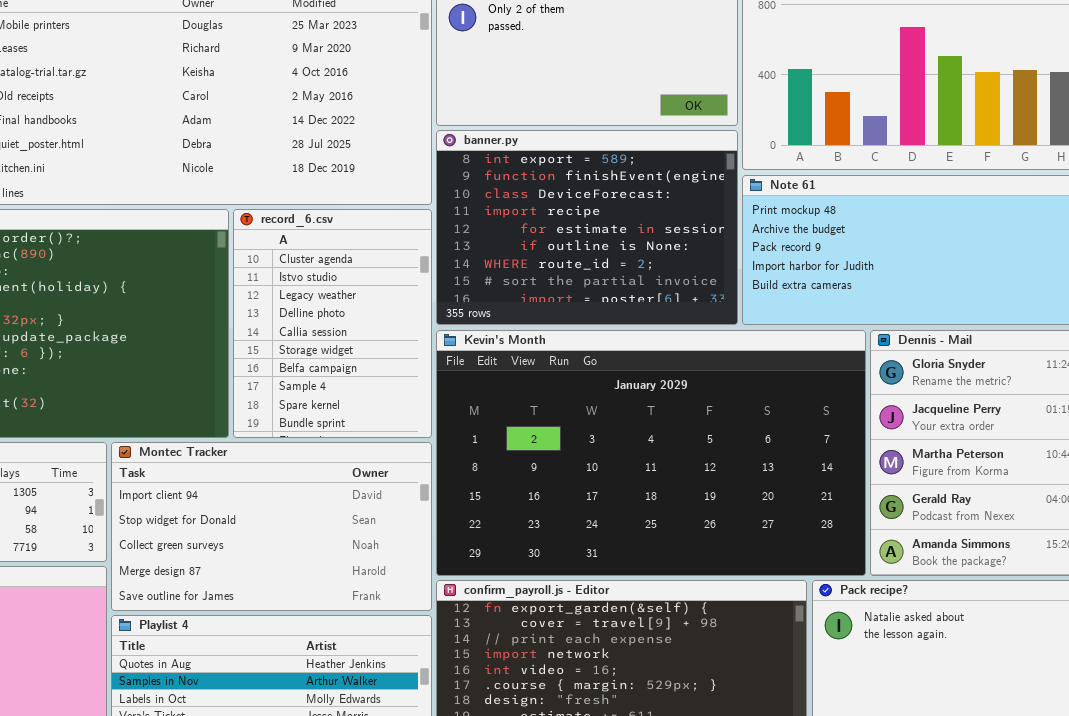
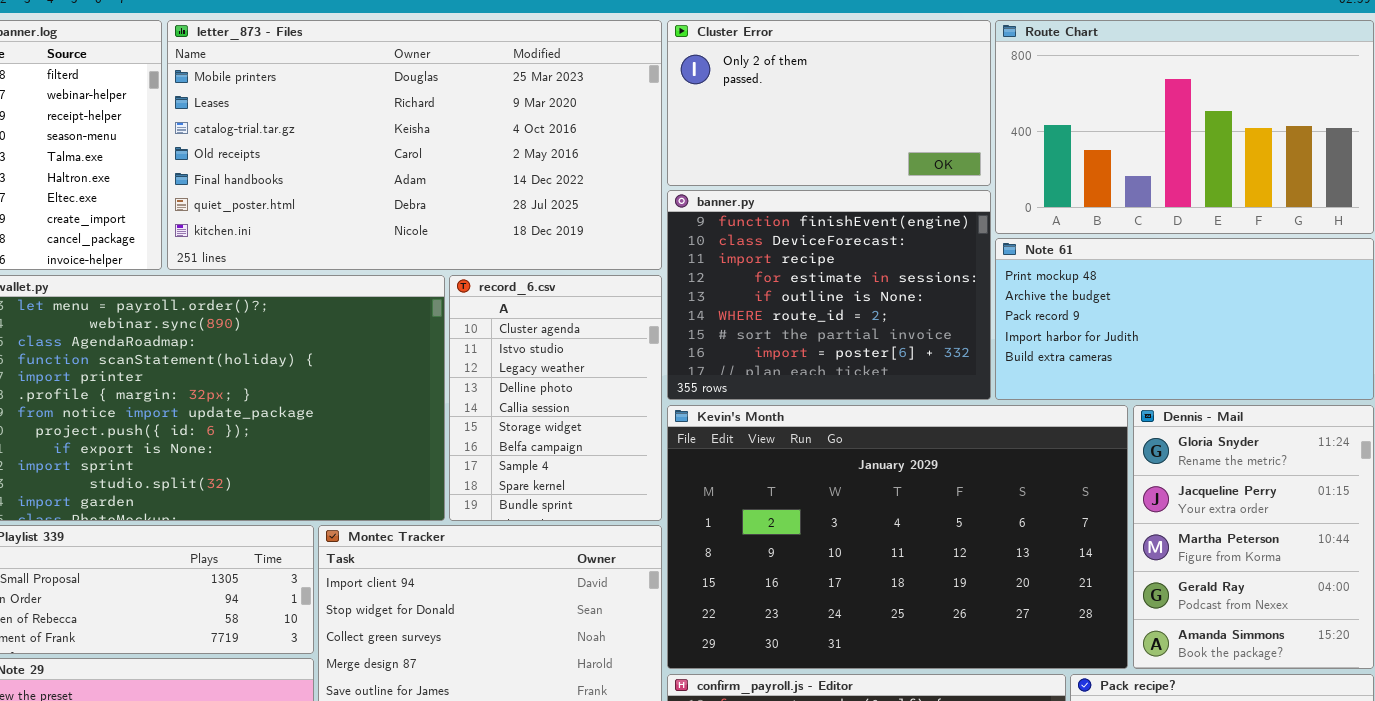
banner.py: [436,130,738,325] -> [667,190,991,400], scrolled down 1 row

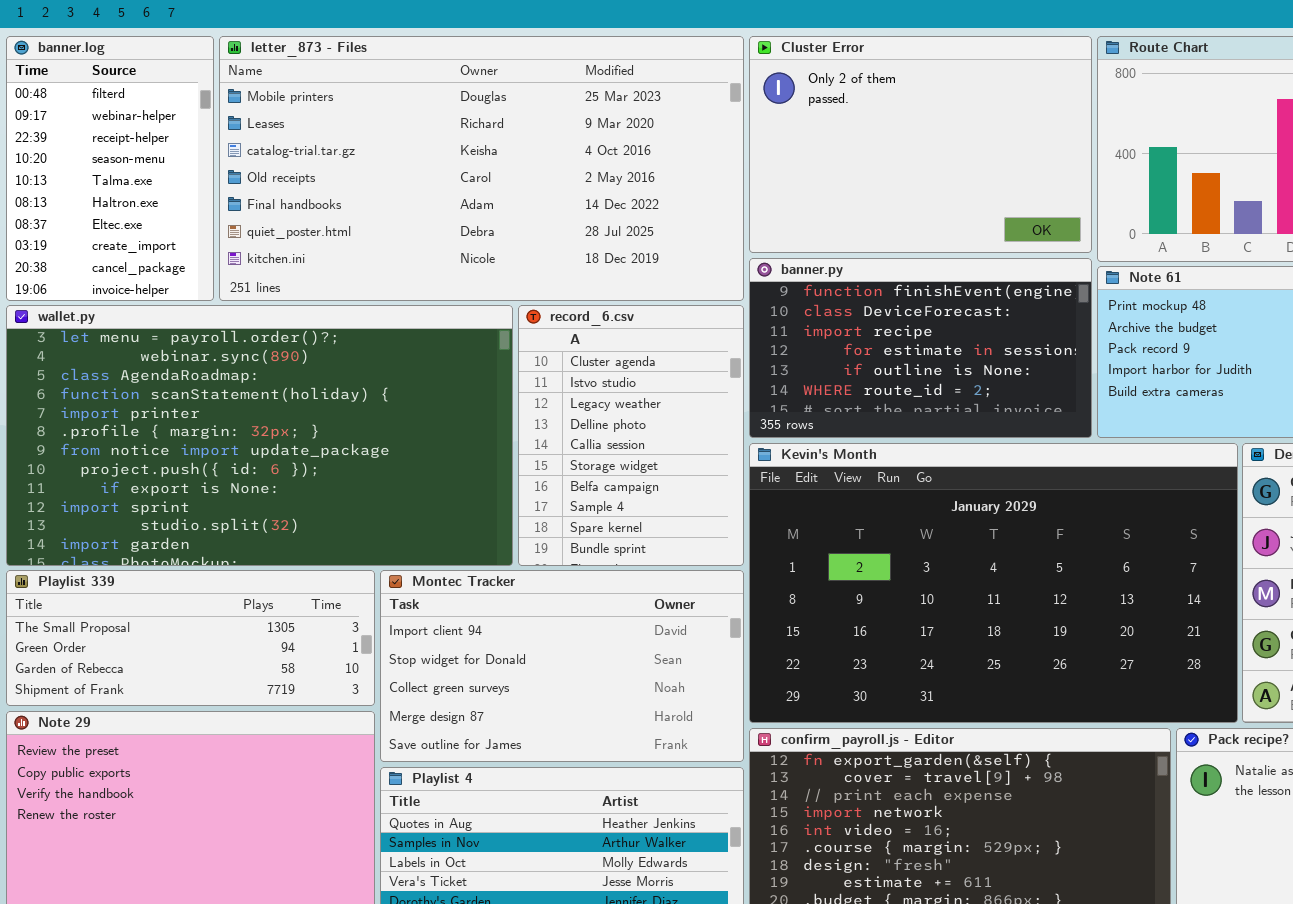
Cluster Error: [667,20,991,186] -> [749,36,1092,253], resized
banner.py: [667,190,991,400] -> [749,258,1092,438], resized

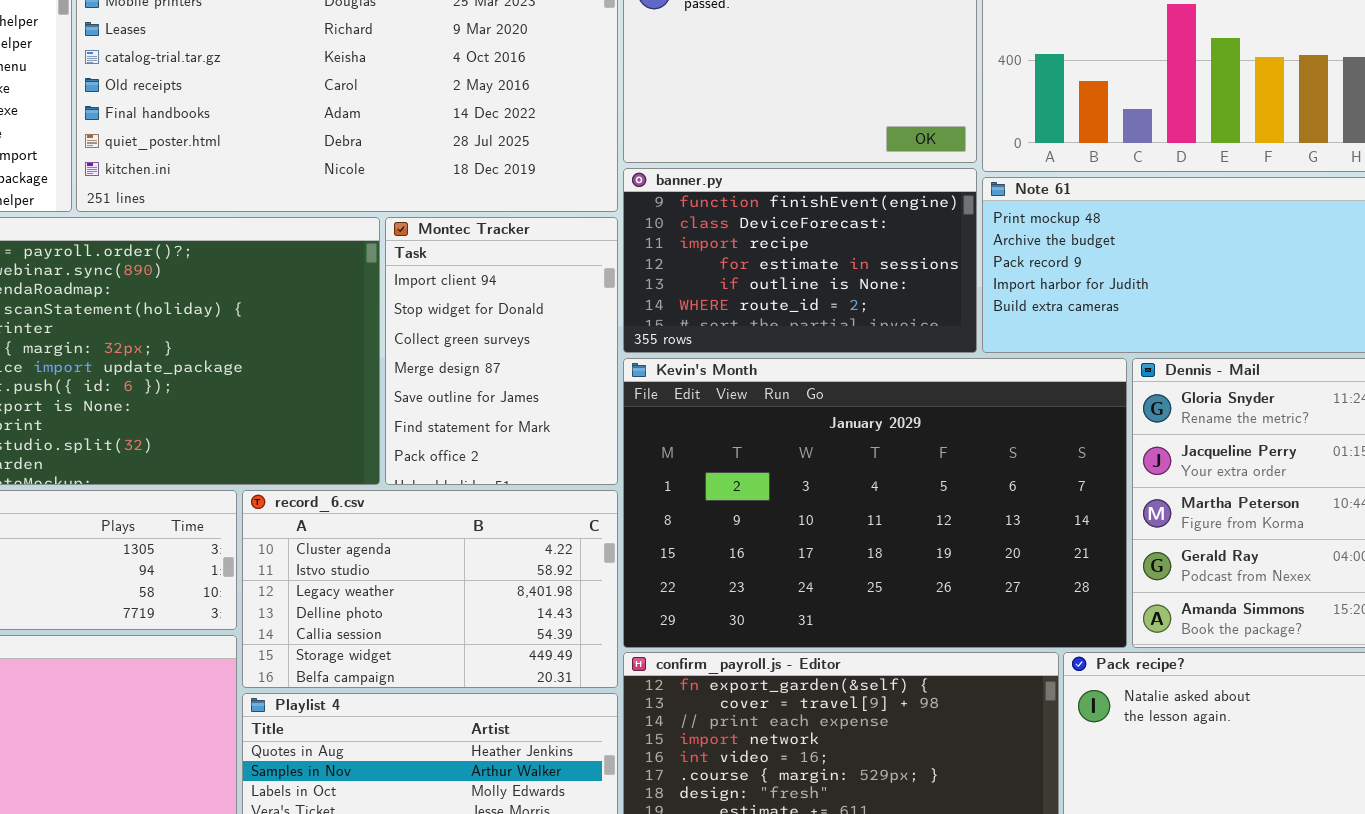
record_6.csv: [518,305,744,566] -> [242,490,618,688], moved, resized
Montec Tracker: [380,570,744,762] -> [385,217,618,485], moved, resized

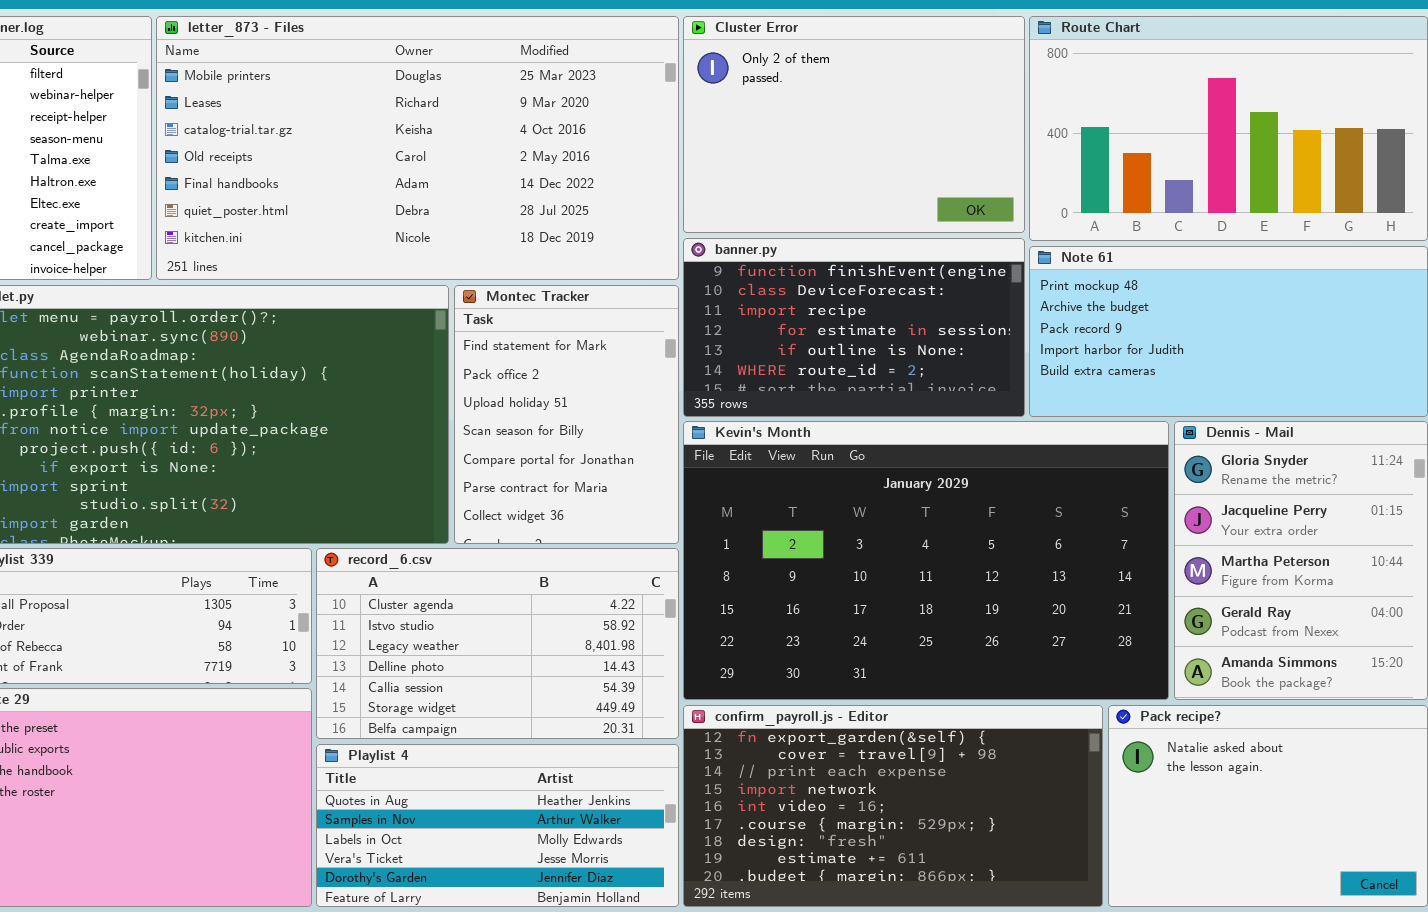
Montec Tracker: [385,217,618,485] -> [454,285,679,544], scrolled down 5 rows

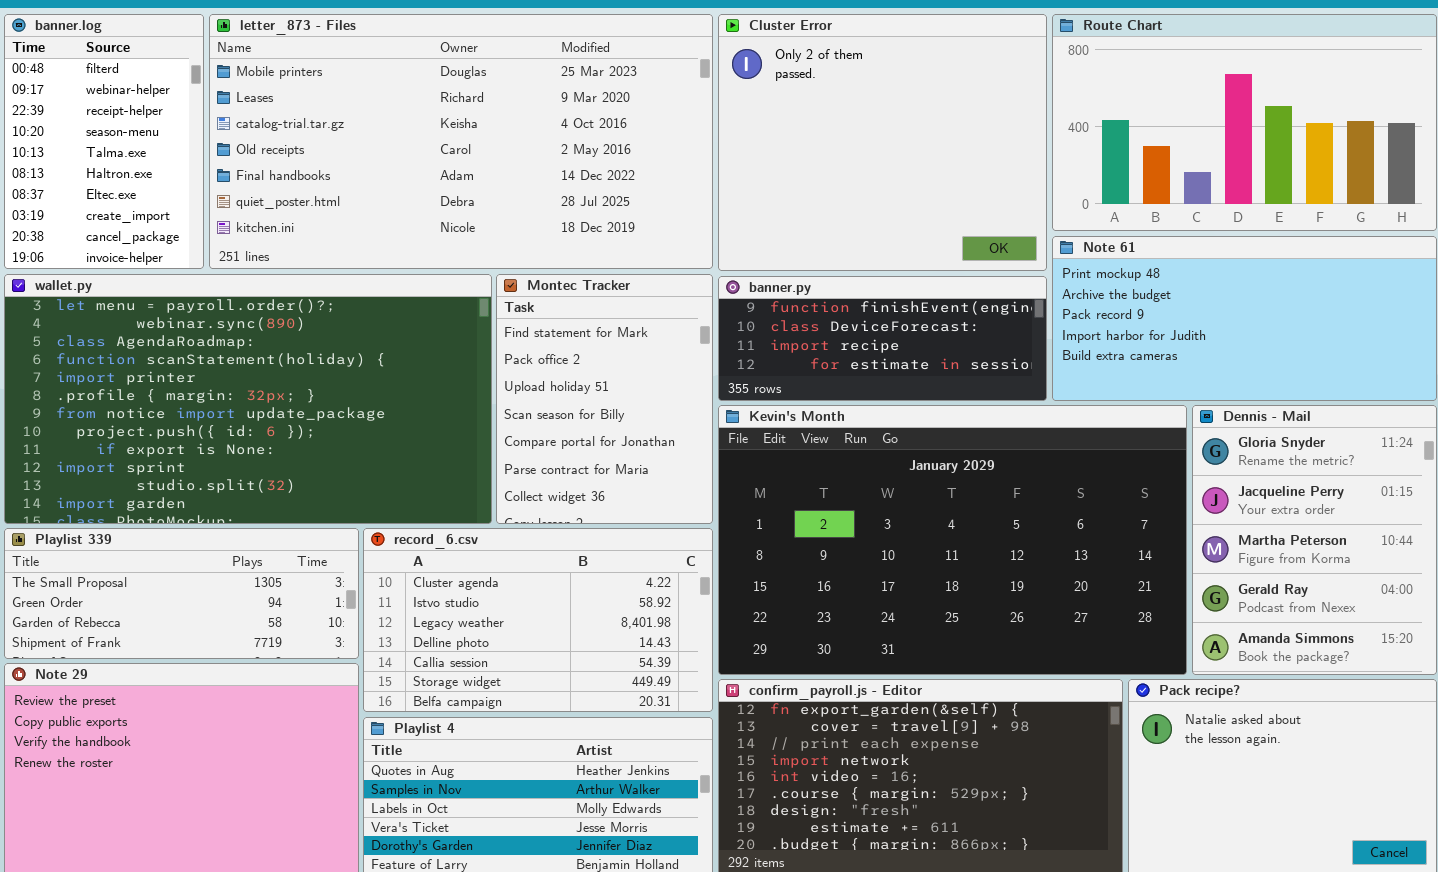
Cluster Error: [683,16,1025,233] -> [718,14,1047,271], resized
banner.py: [683,238,1025,417] -> [718,276,1047,401], resized

